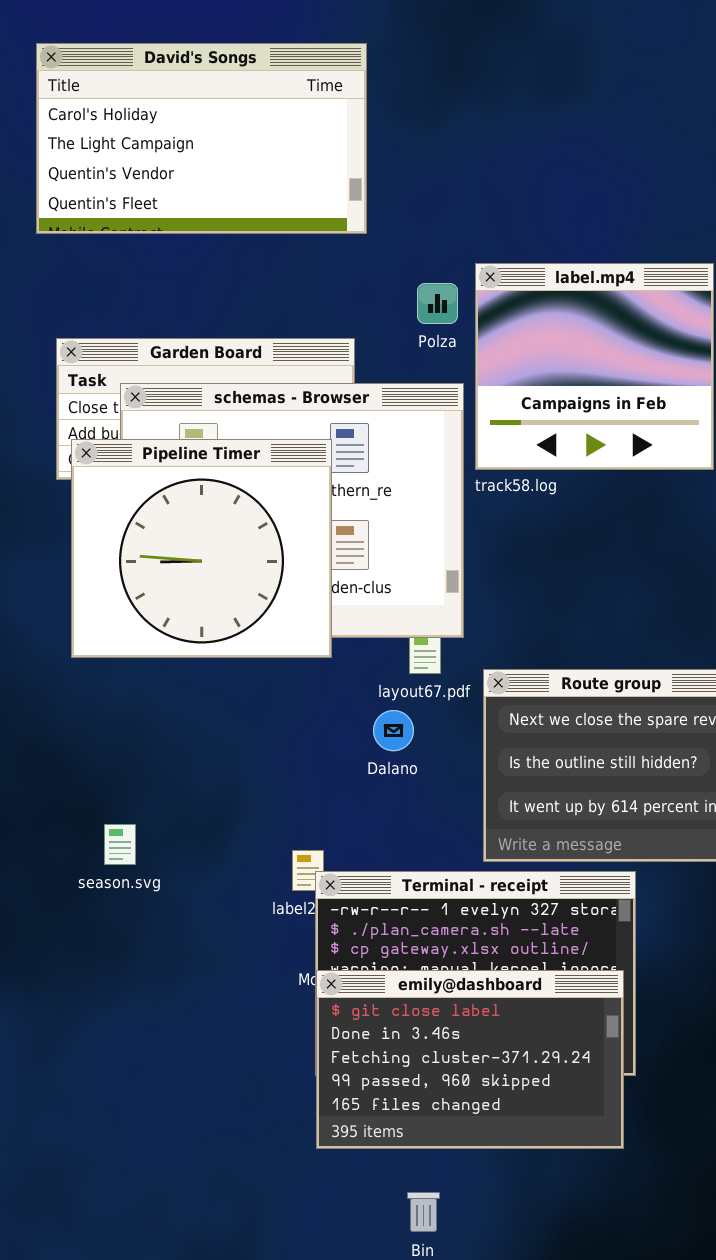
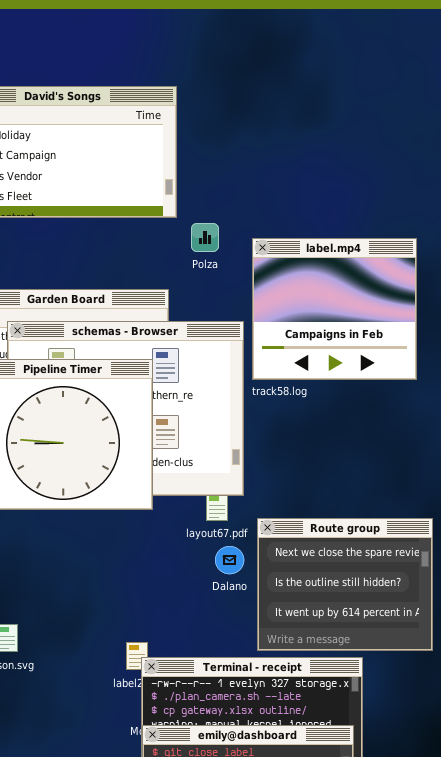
Polza: [417,283,458,324] -> [191,223,219,252], moved
Dalano: [373,710,414,751] -> [215,546,244,574], moved

